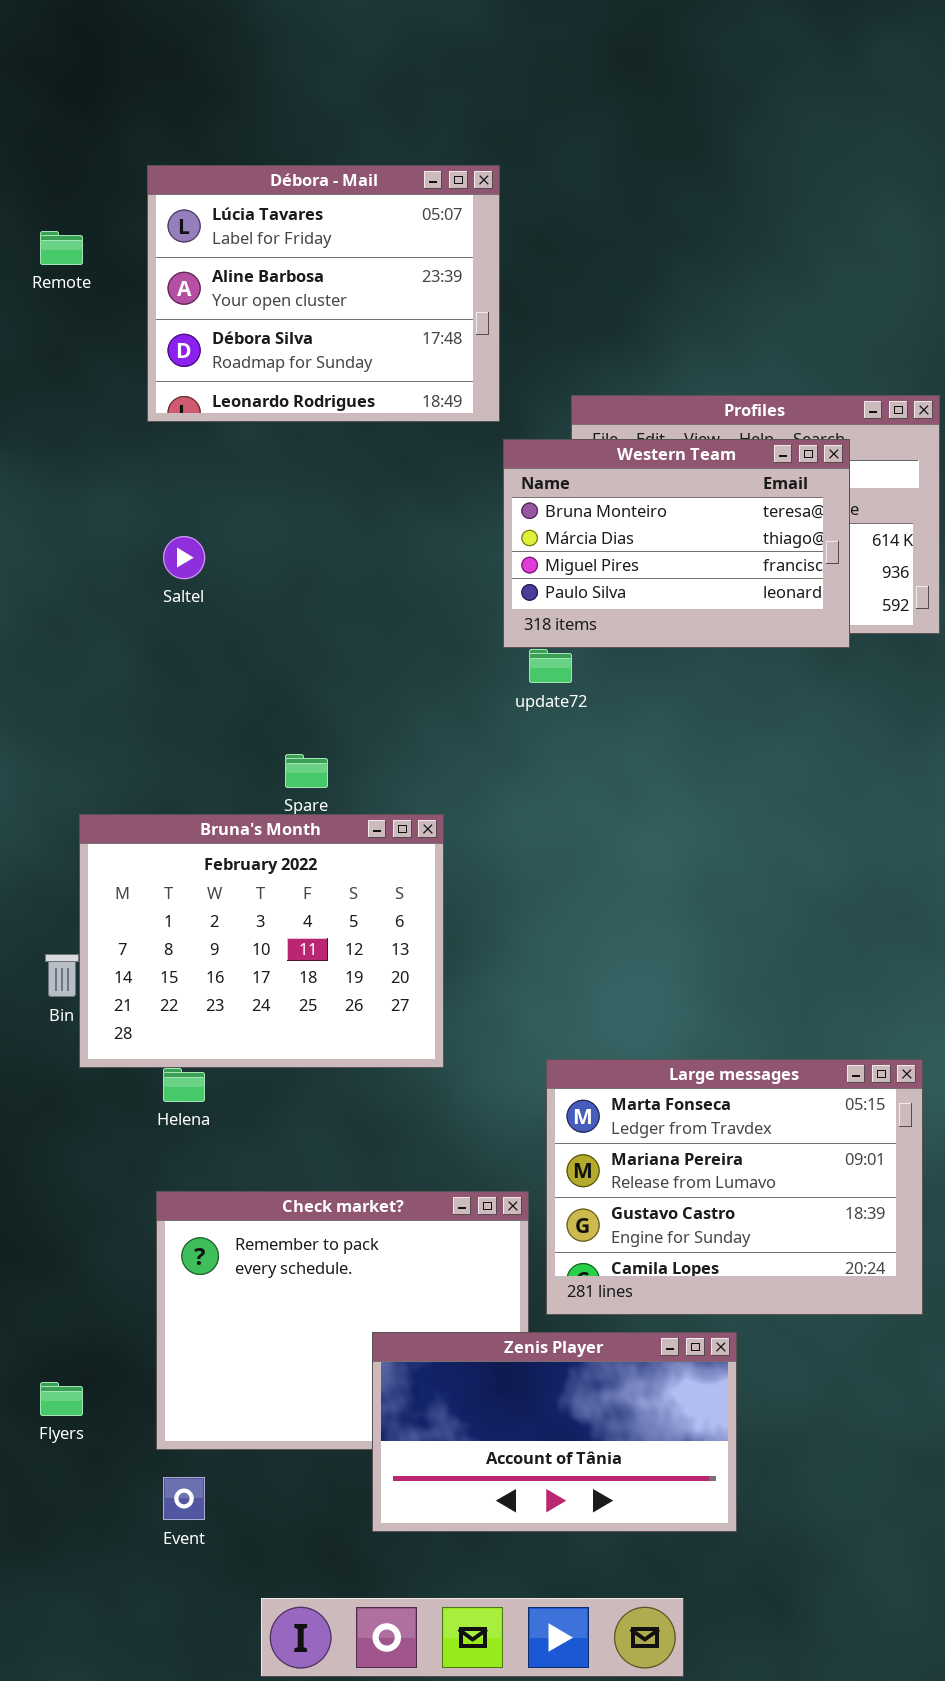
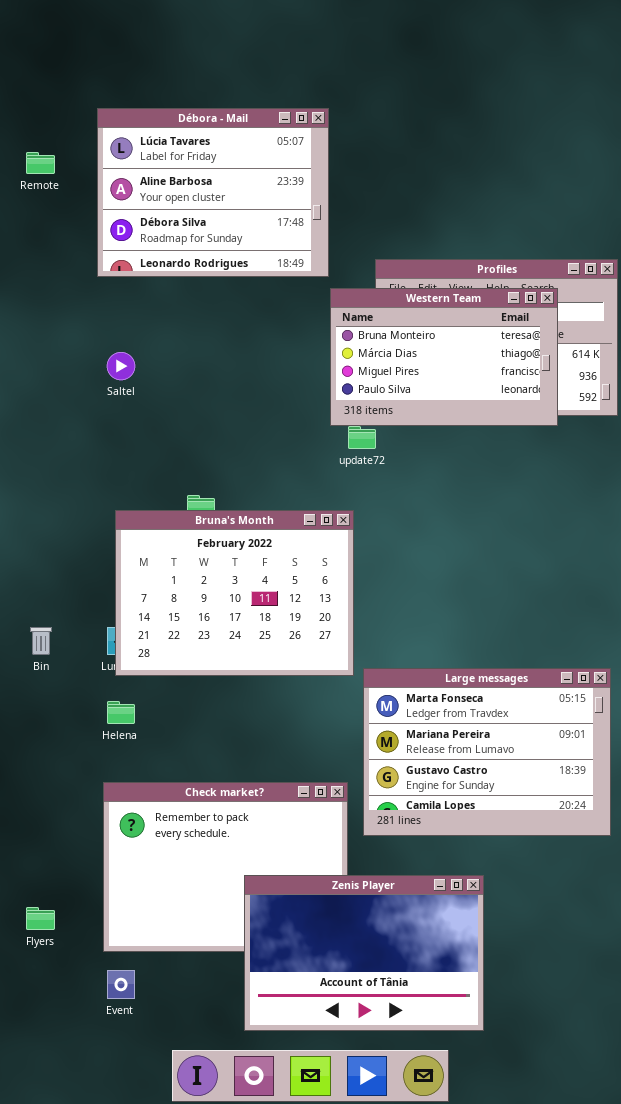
Bruna's Month: [79,814,444,1068] -> [115,510,354,676], moved
Large messages: [546,1059,923,1315] -> [363,668,611,836], moved
Zenis Player: [372,1332,737,1532] -> [244,875,484,1031], resized

